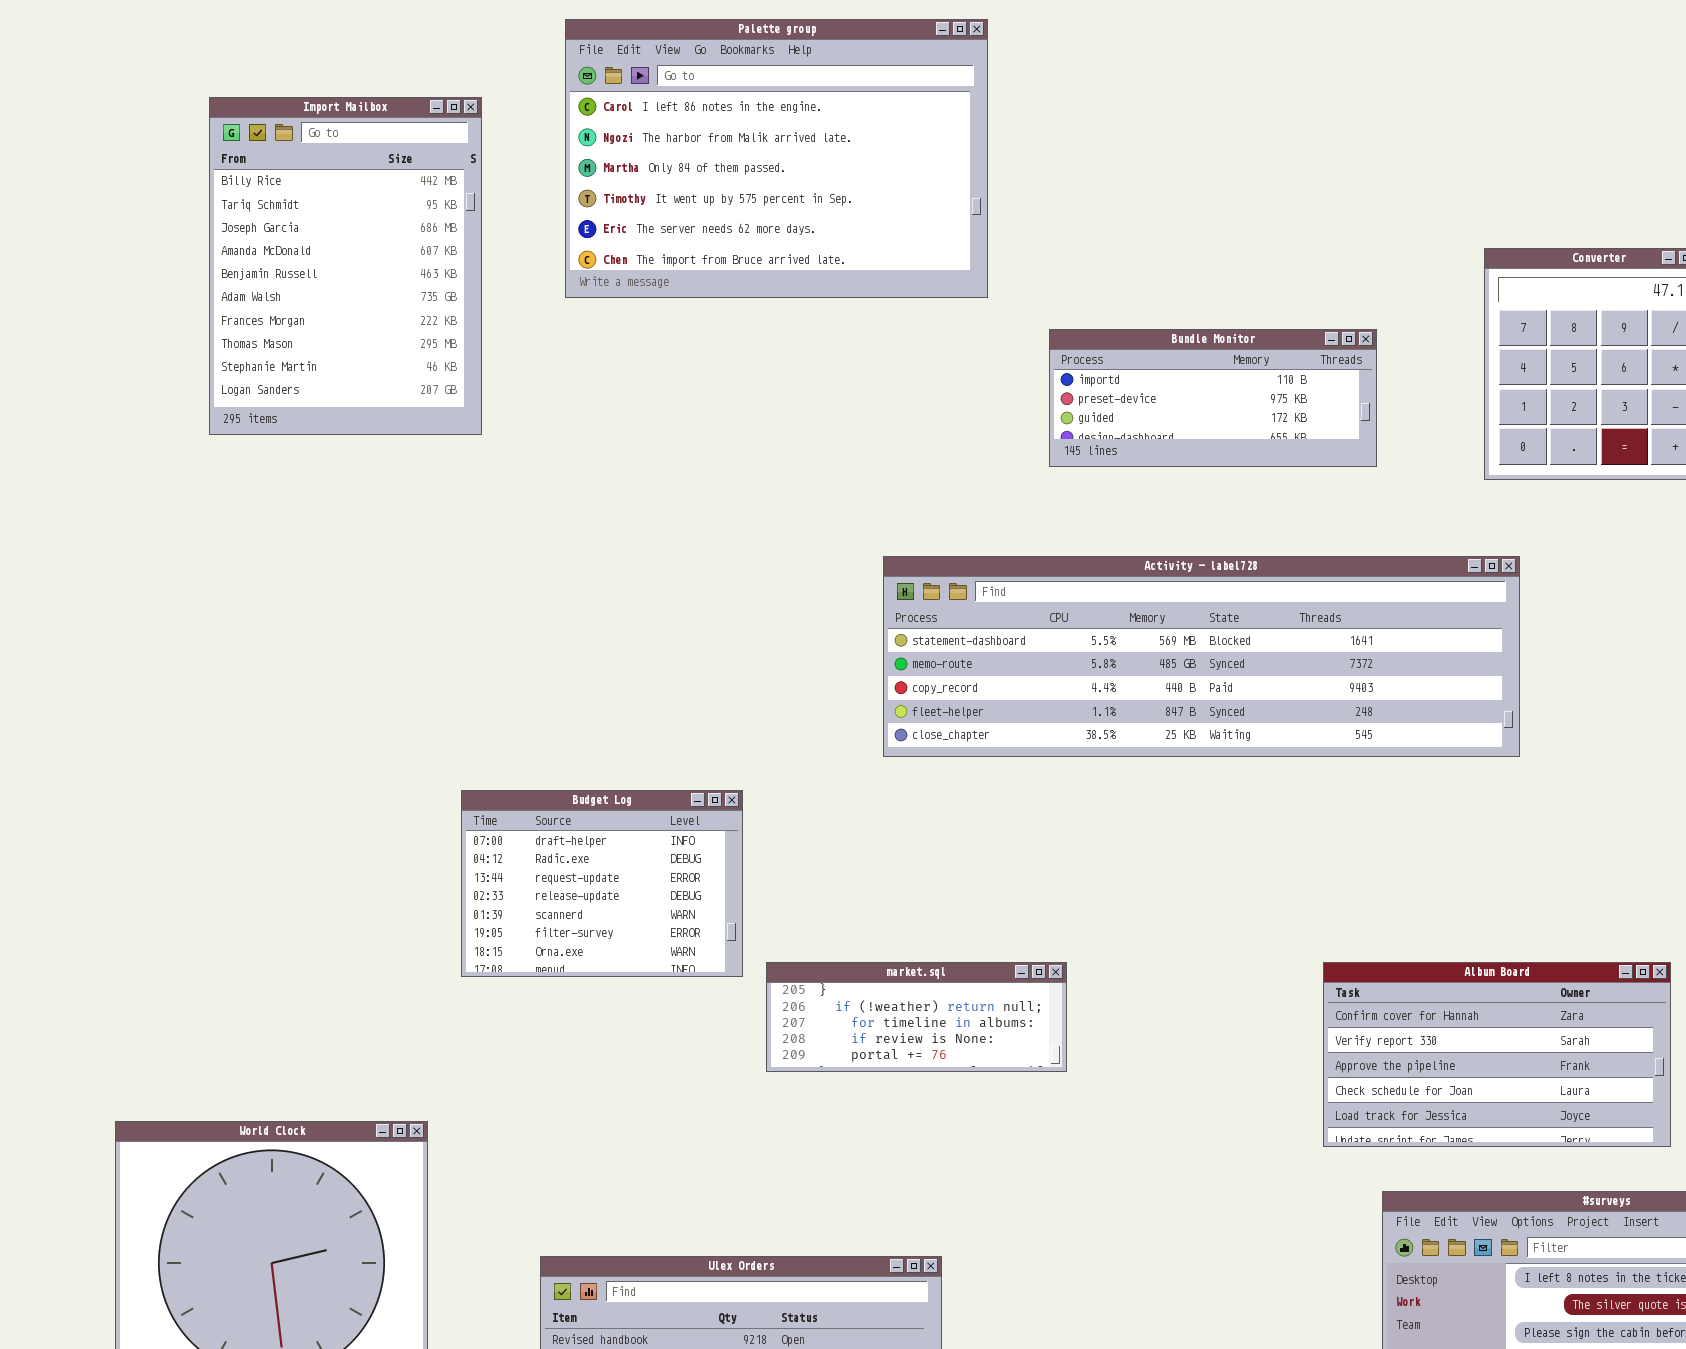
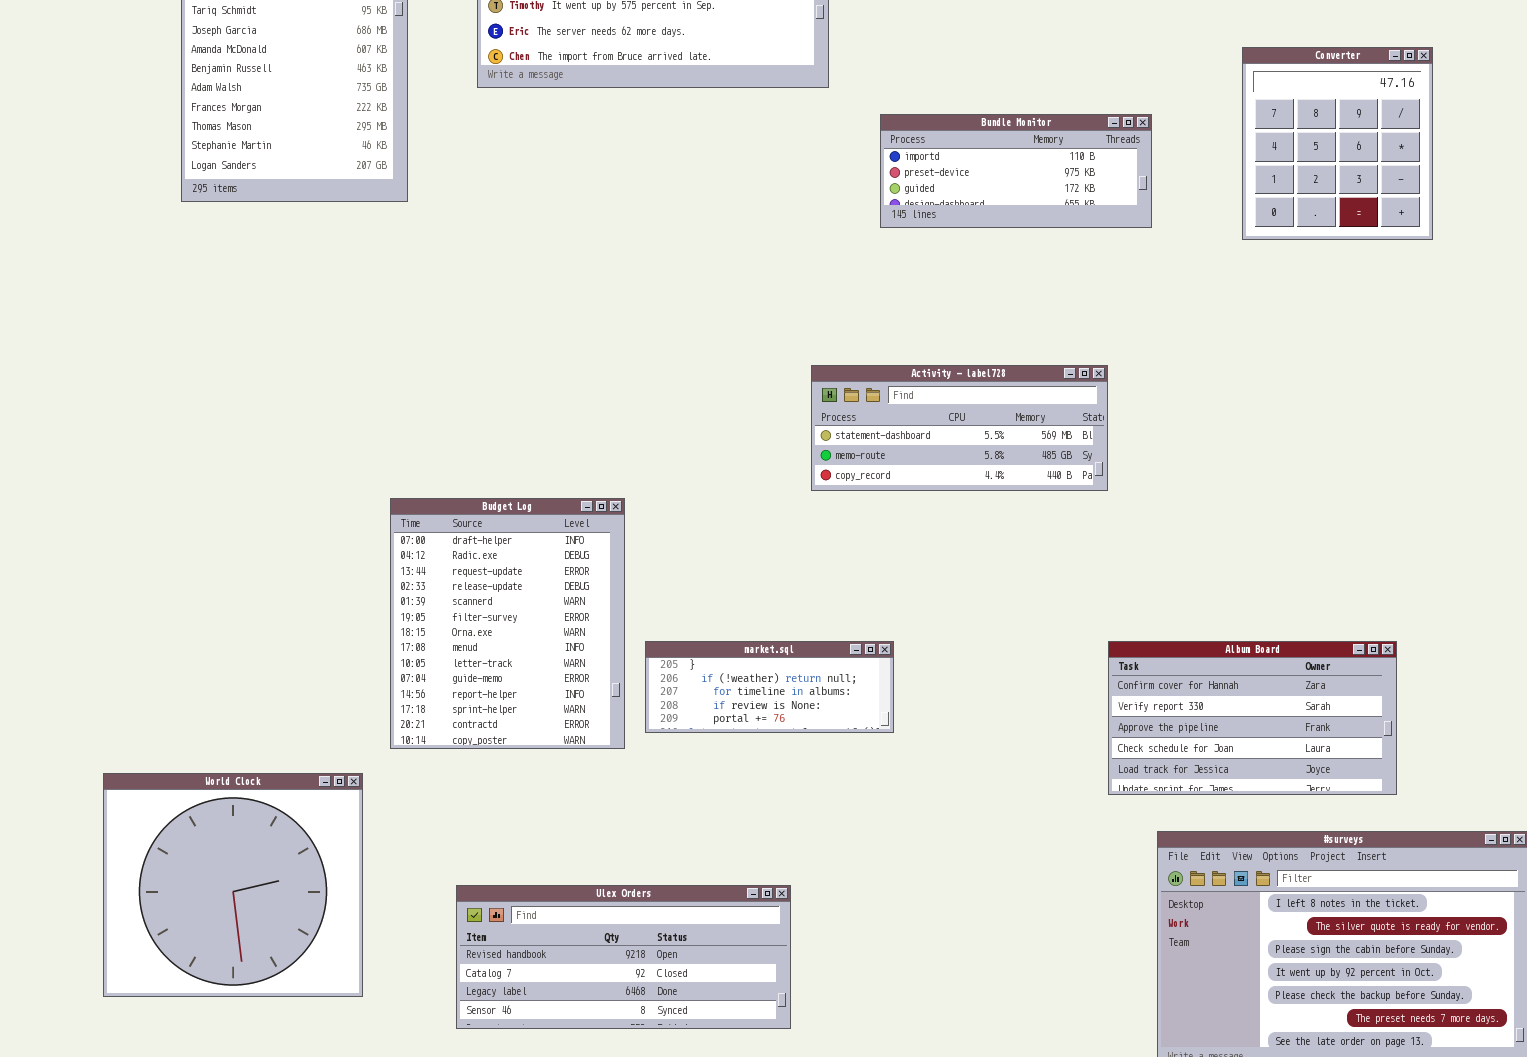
Activity - label728: [883,556,1520,757] -> [811,365,1108,491], moved, resized
Budget Log: [461,790,743,977] -> [390,498,625,749], resized

